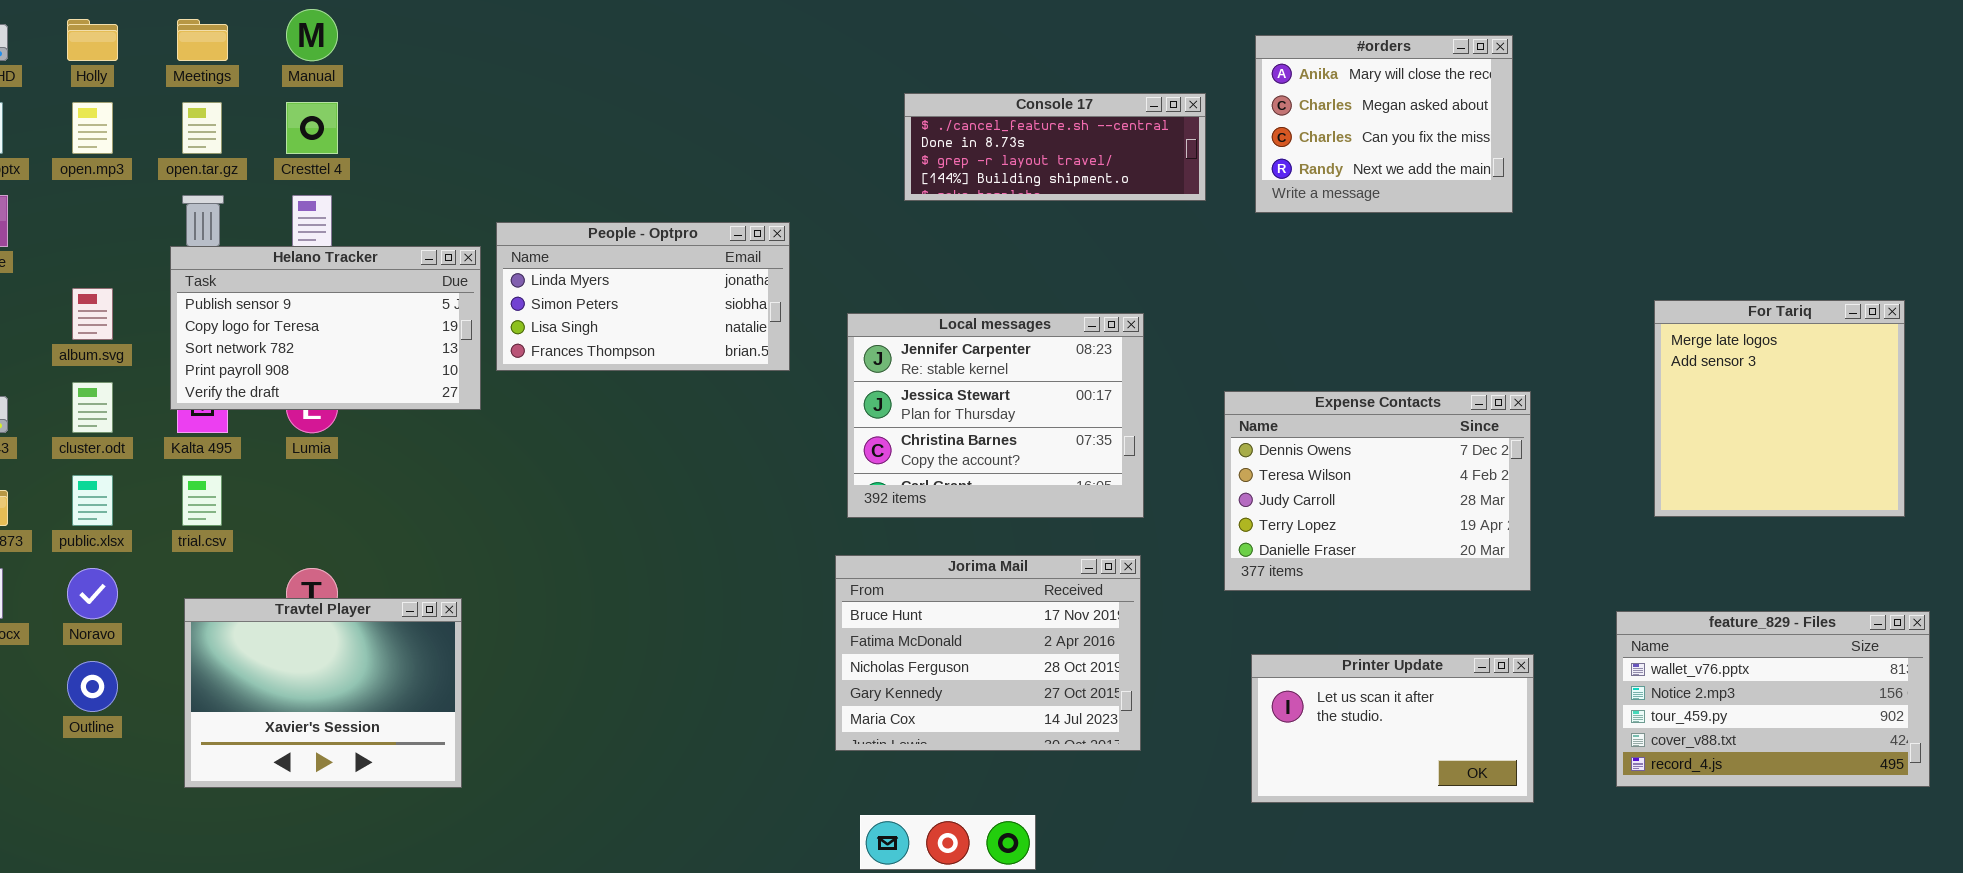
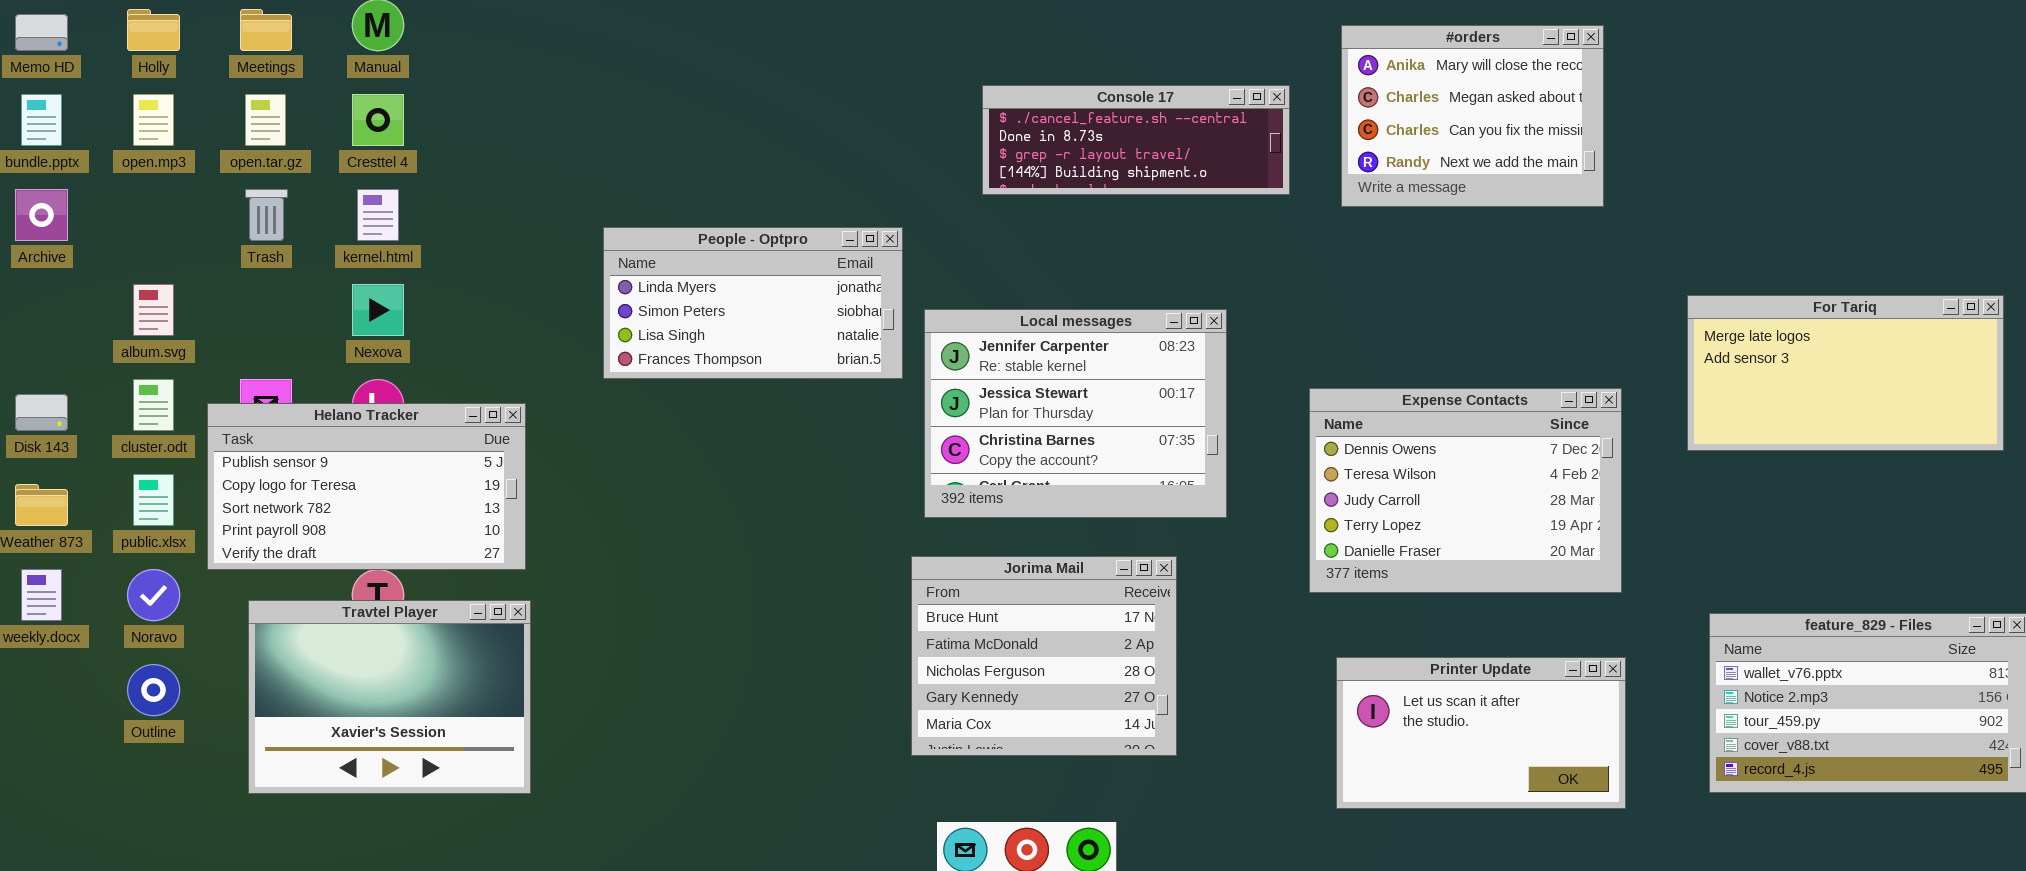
People - Optpro: [496,222,790,371] -> [603,227,903,379], moved
Helano Tracker: [170,246,481,410] -> [207,403,526,570], moved
For Tariq: [1654,300,1905,517] -> [1687,295,2004,451], resized
Jorima Mail: [835,555,1141,751] -> [911,556,1177,756], resized

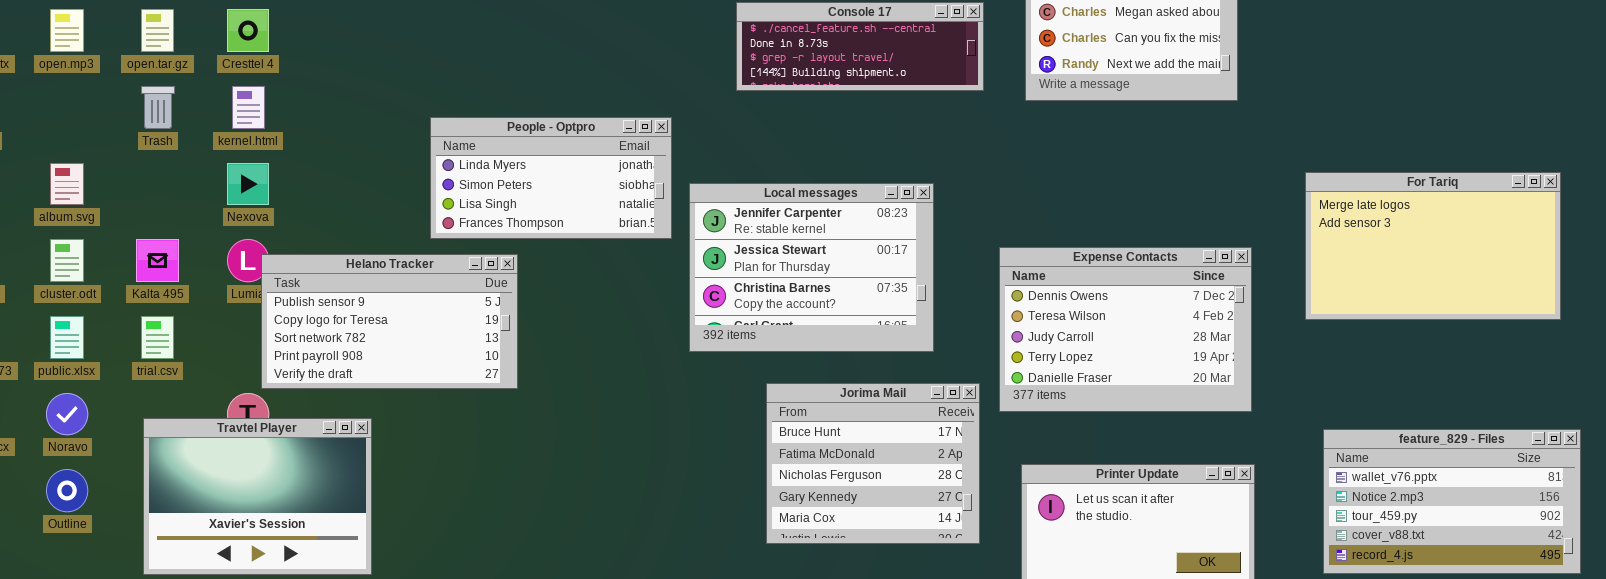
For Tariq: [1687,295,2004,451] -> [1305,172,1561,320], resized
Helano Tracker: [207,403,526,570] -> [261,254,518,389], moved
Jorima Mail: [911,556,1177,756] -> [766,383,980,544], moved

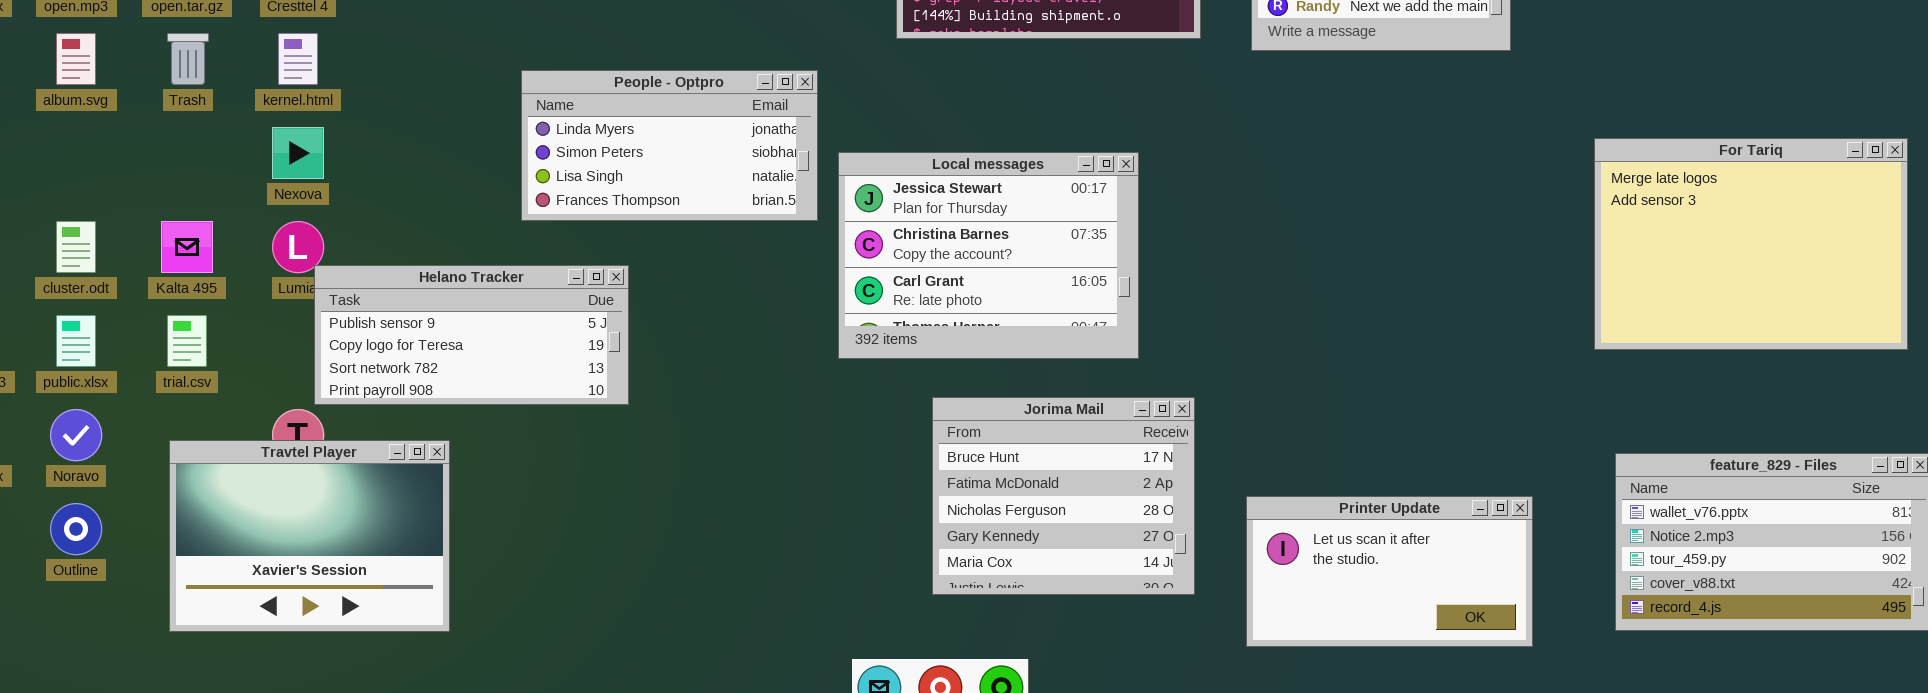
album.svg: [50,163,84,205] -> [56,33,96,85], moved
For Tariq: [1305,172,1561,320] -> [1594,138,1908,350], resized
Local messages: [689,183,934,352] -> [838,152,1139,359], scrolled down 1 row
Expense Contacts: [999,247,1252,412] -> none, closed
Helano Tracker: [261,254,518,389] -> [314,265,629,405], resized

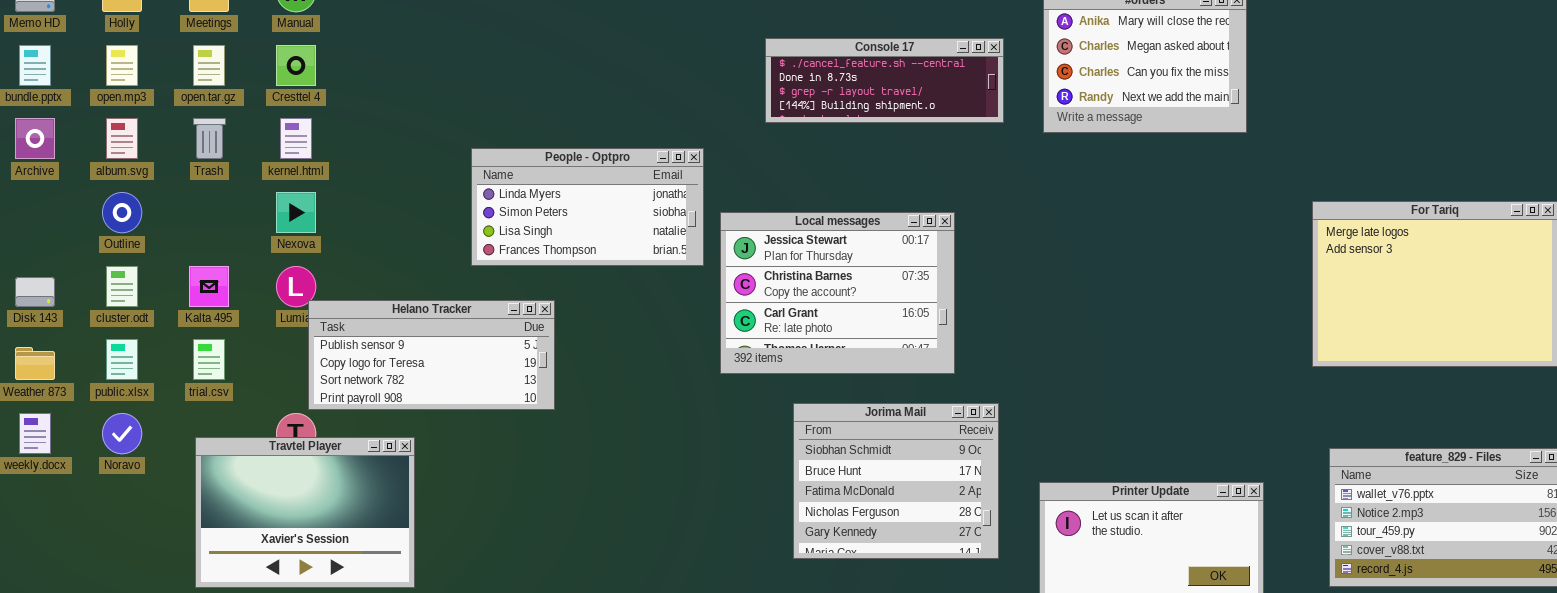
Jorima Mail: [932,397,1195,595] -> [793,403,999,559], scrolled up 1 row
Outline: [50,503,102,555] -> [102,192,142,233], moved

